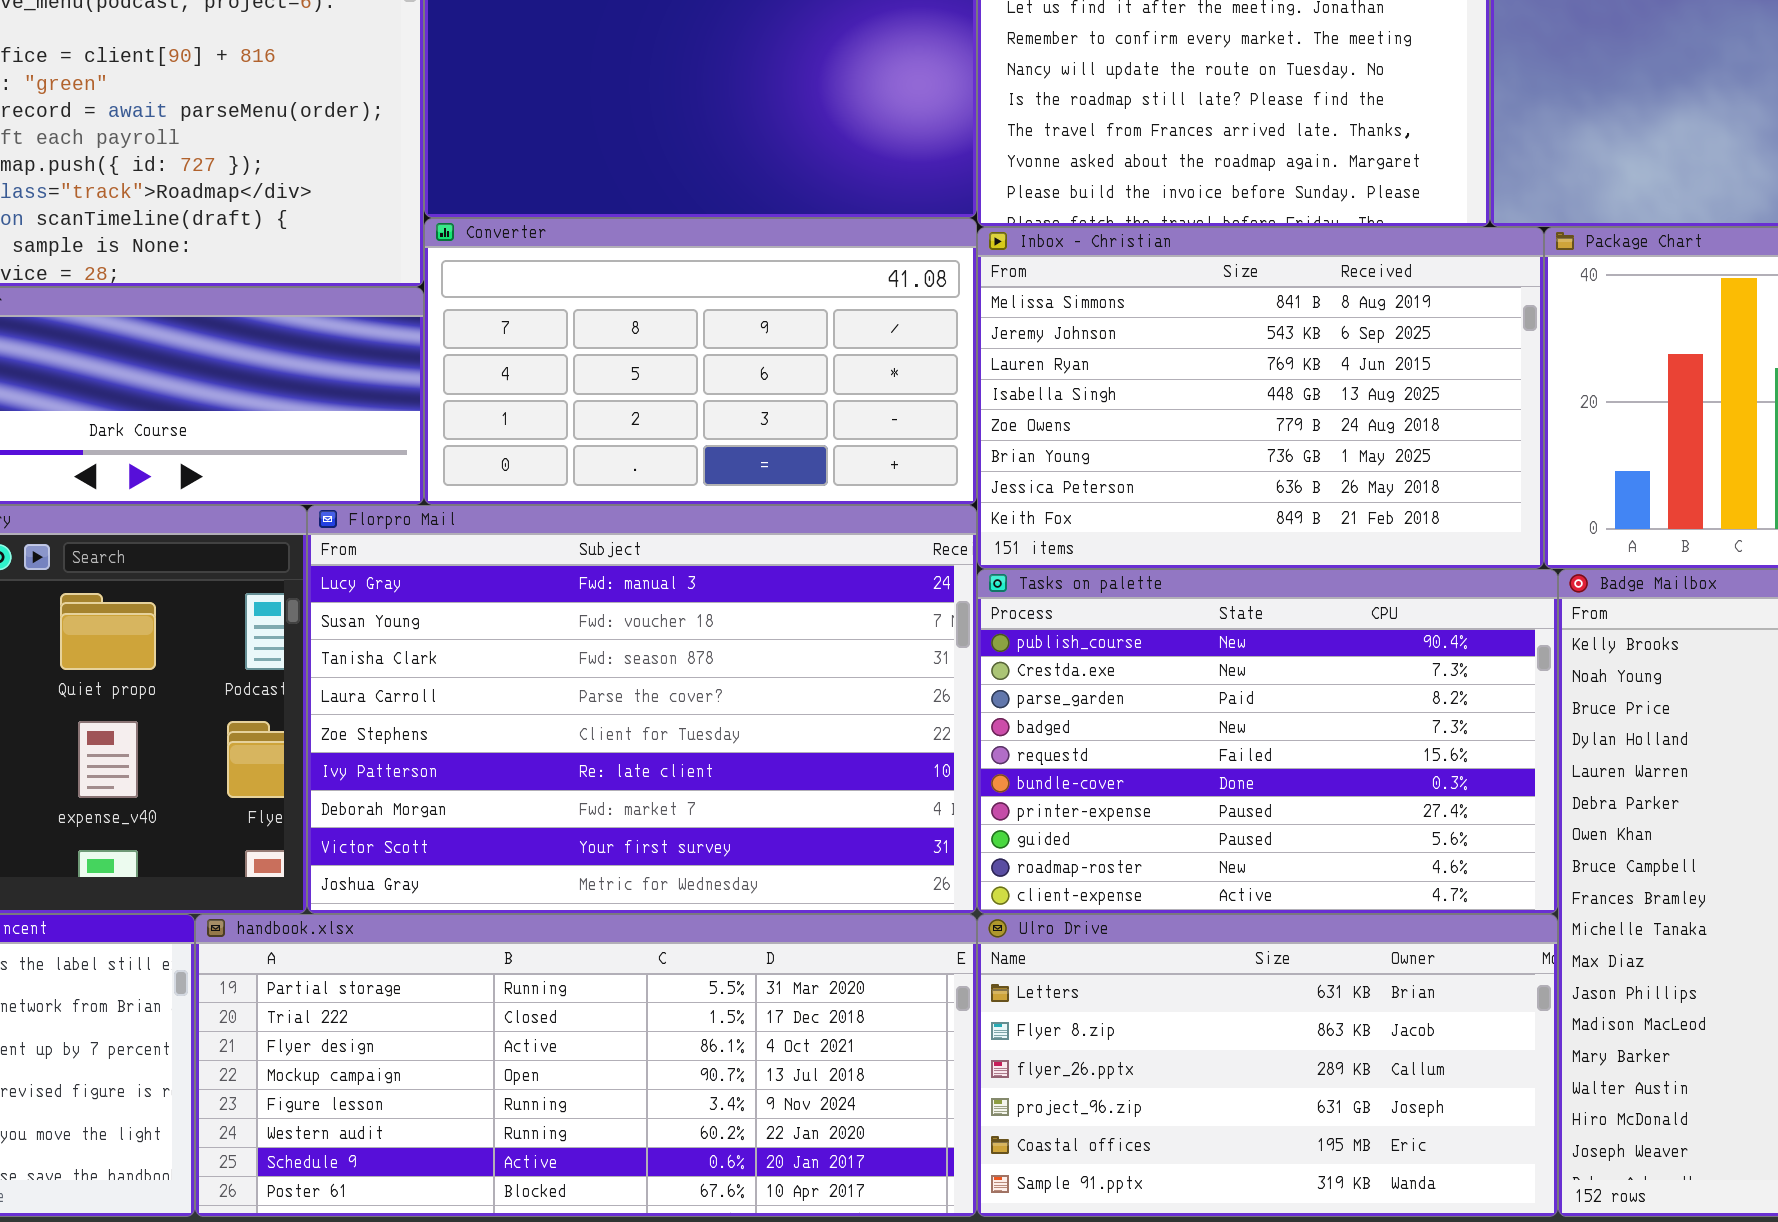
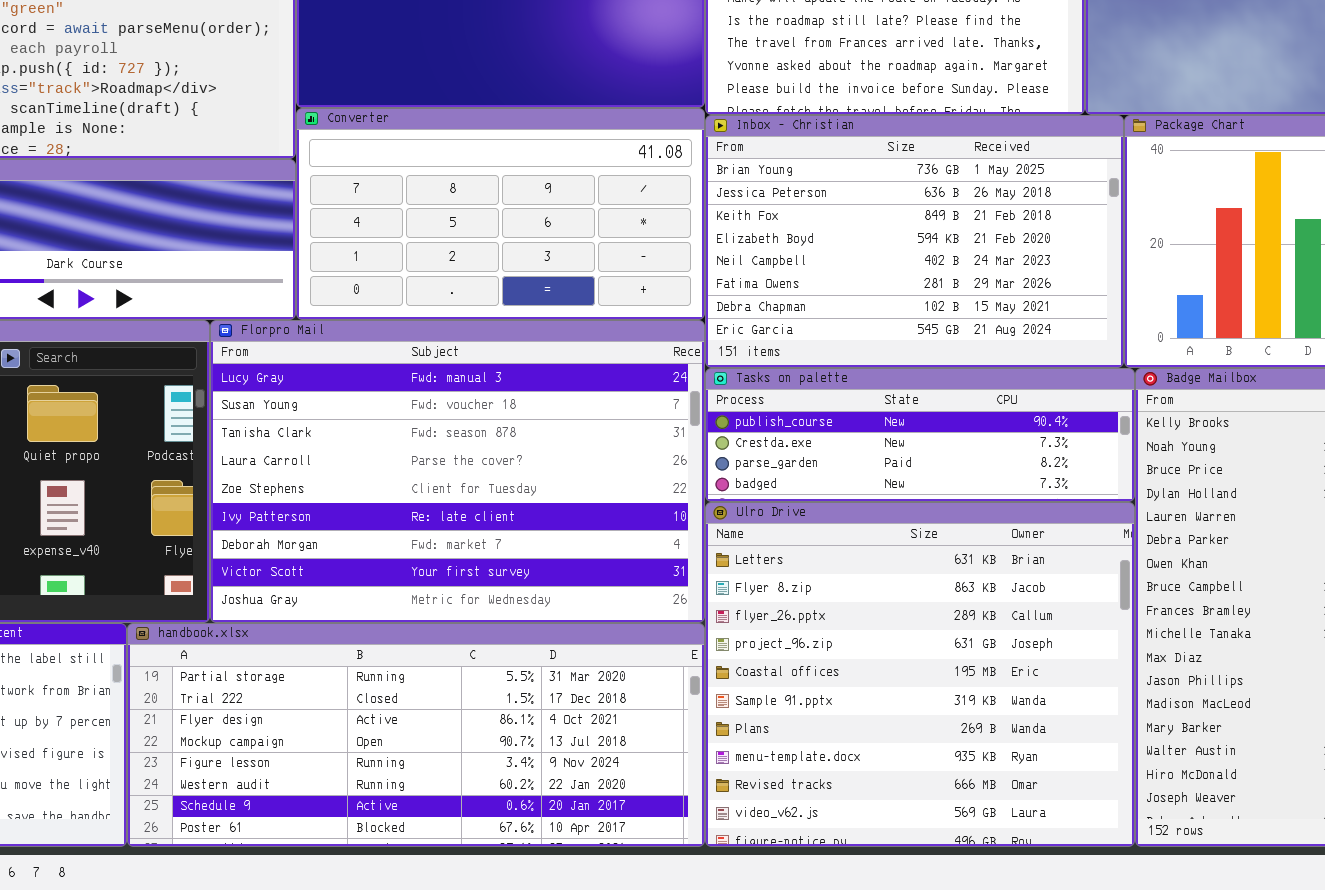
Inbox - Christian: [977,227,1544,569] -> [705,115,1124,368], scrolled down 5 rows
Tasks on palette: [977,569,1558,914] -> [705,368,1135,502], resized
Ulro Drive: [977,914,1558,1217] -> [705,502,1135,847], resized

